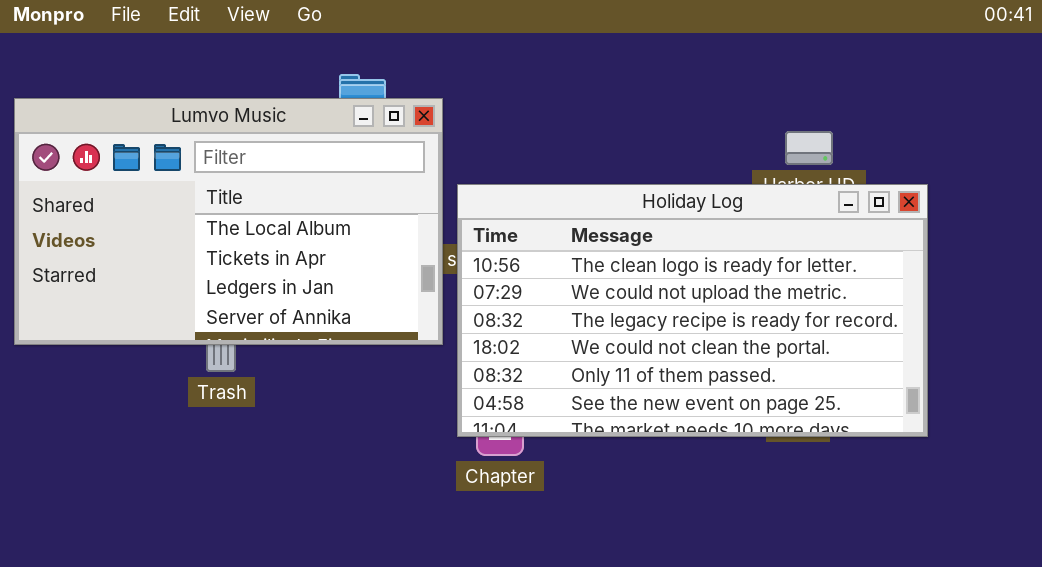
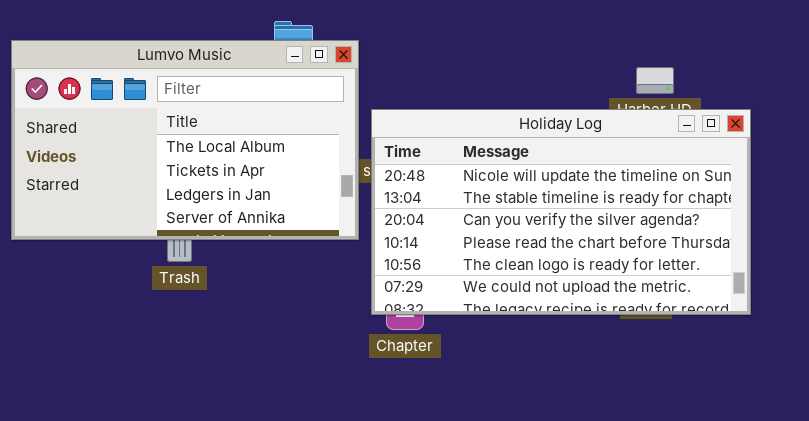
Holiday Log: [457,184,928,437] -> [371,109,751,315], scrolled up 4 rows

